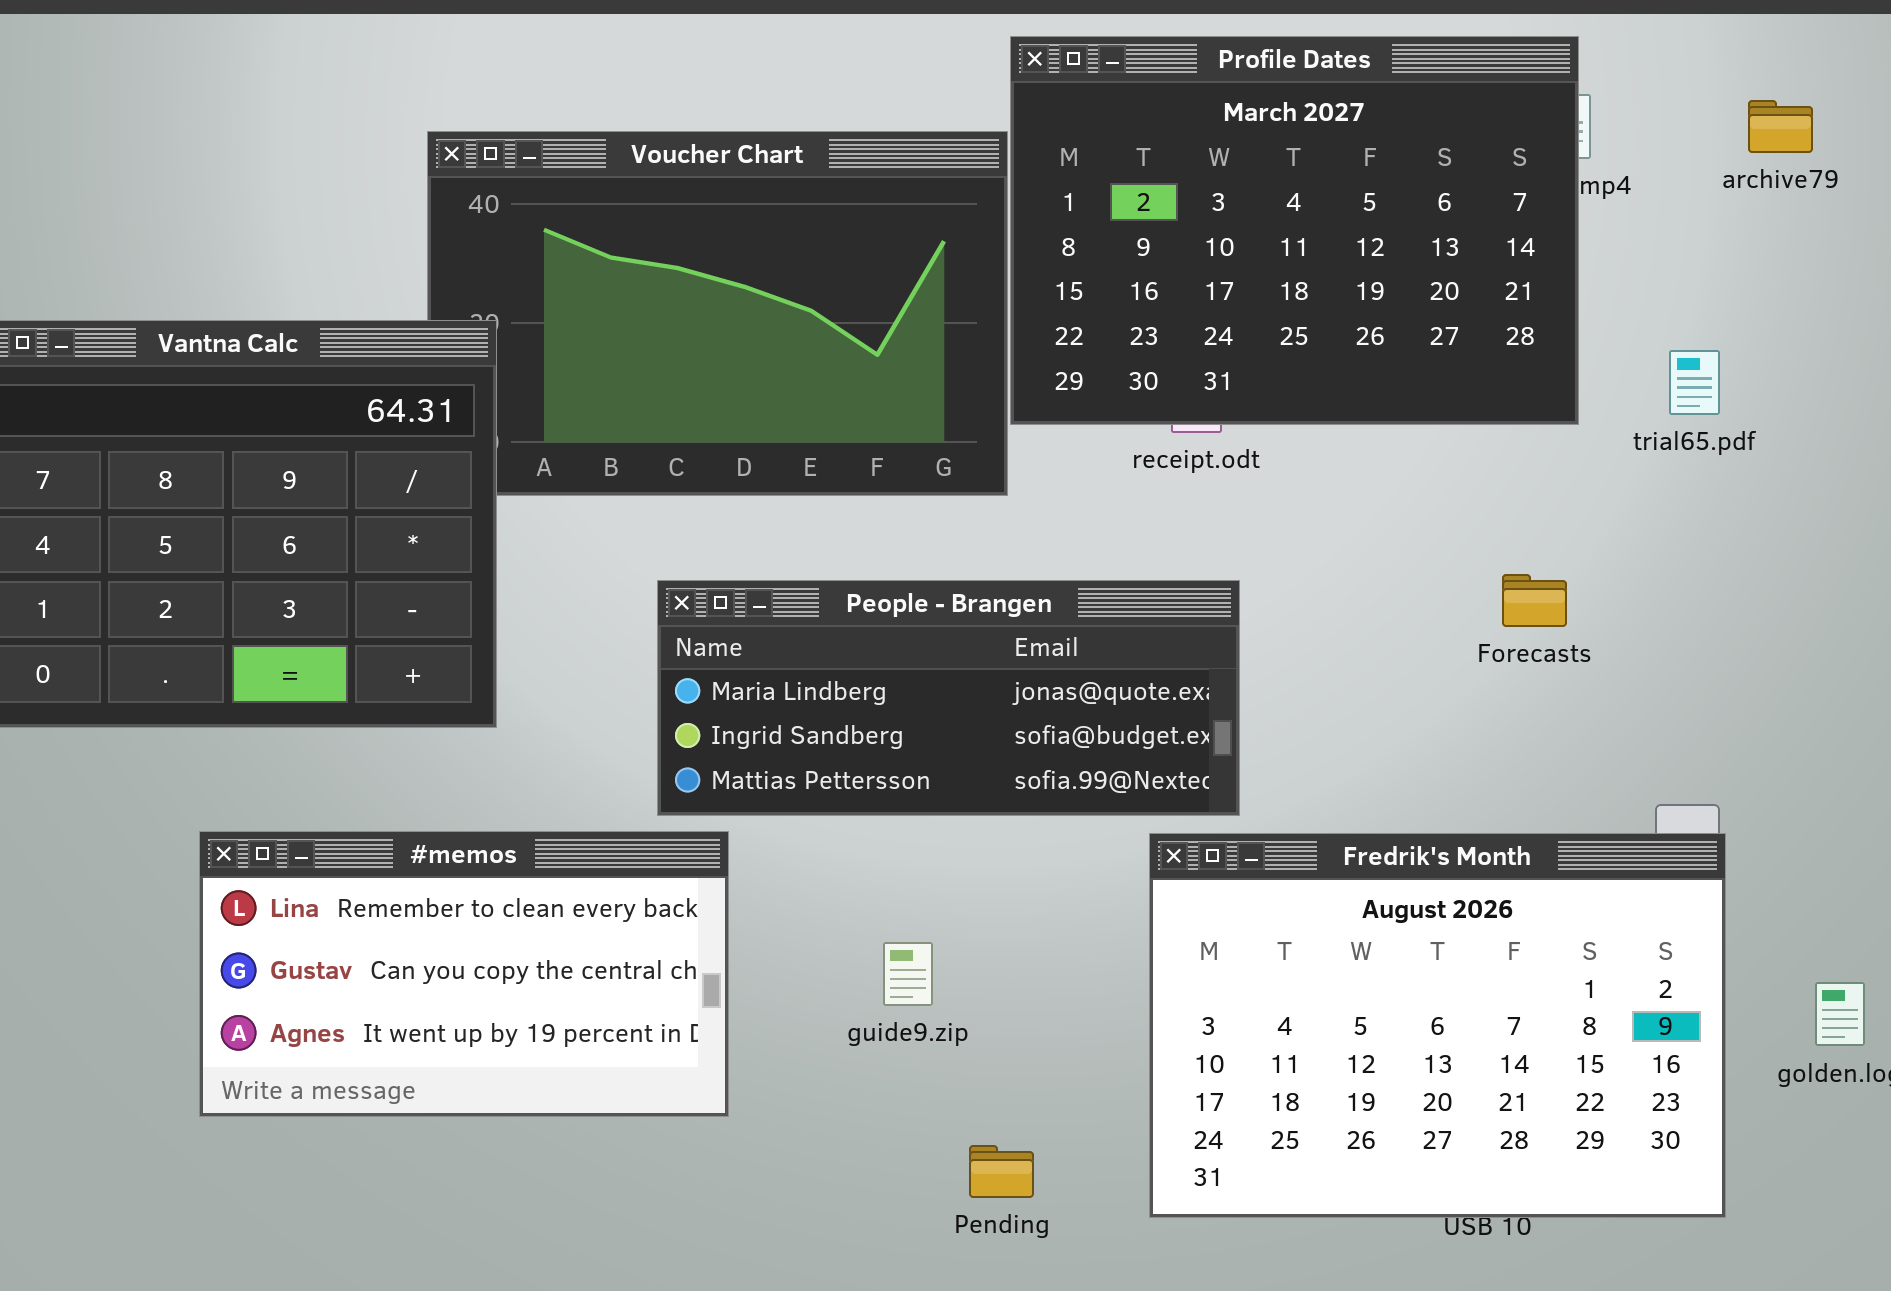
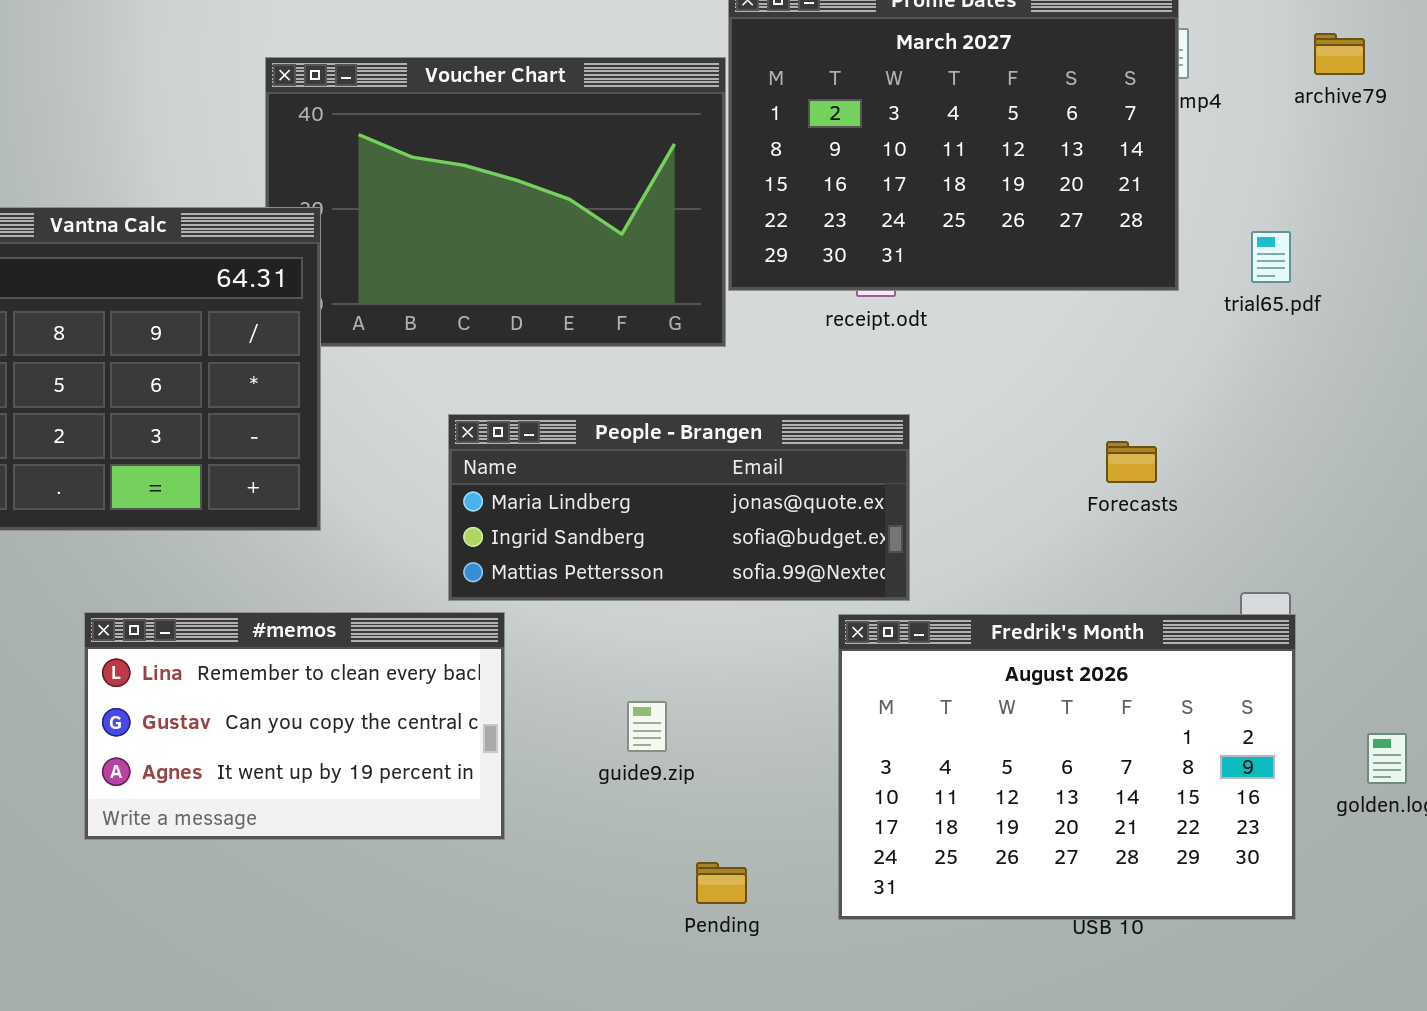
Forecasts: [1502,574,1567,627] -> [1106,441,1157,483], moved

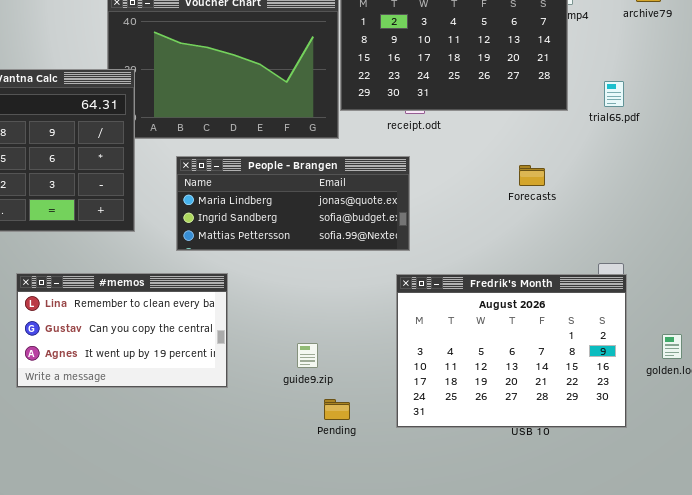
People - Brangen: [448,414,910,601] -> [176,156,410,251], moved
Forecasts: [1106,441,1157,483] -> [519,165,545,186], moved
guide9.zip: [627,701,667,752] -> [297,343,318,368], moved

